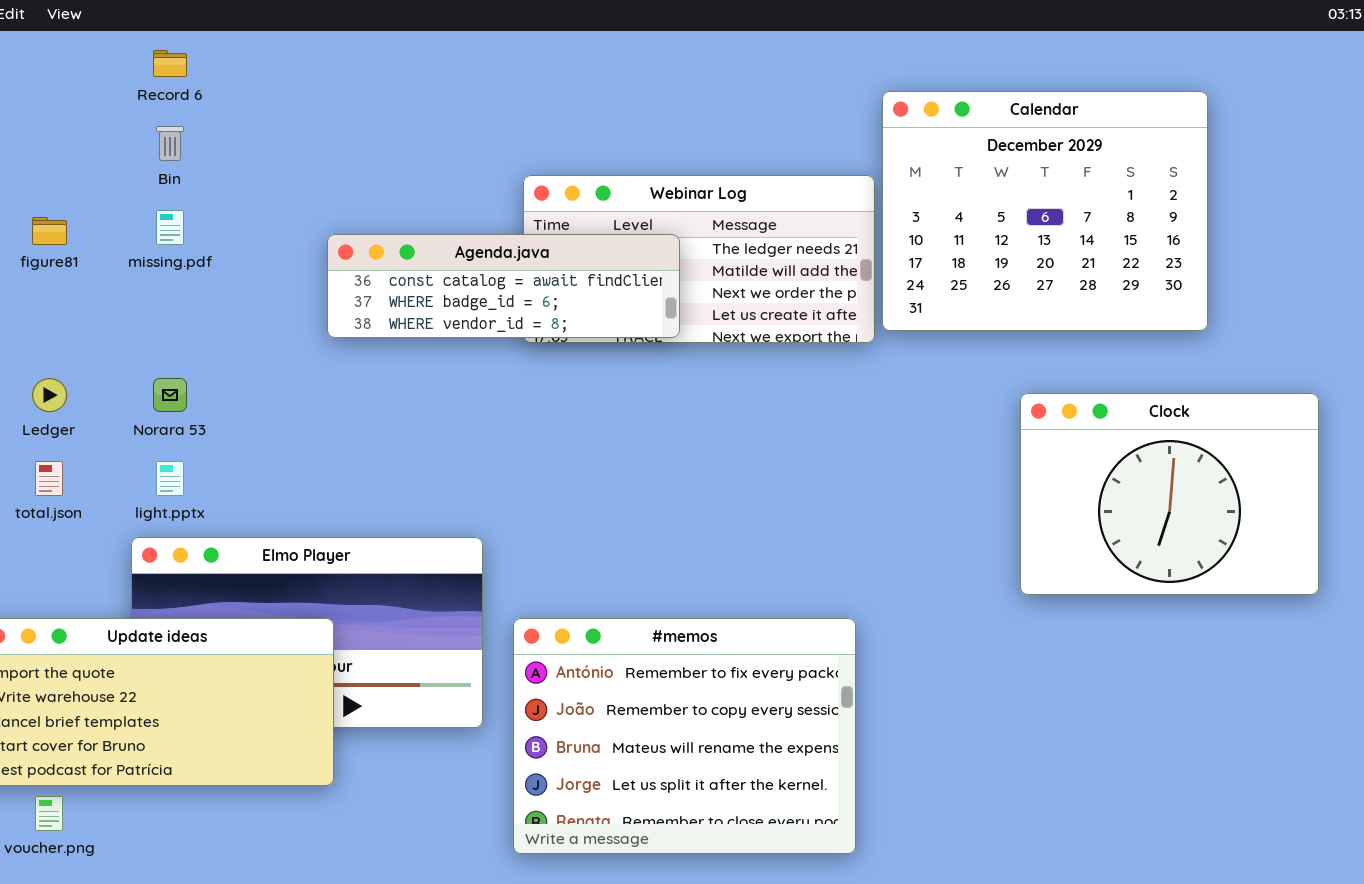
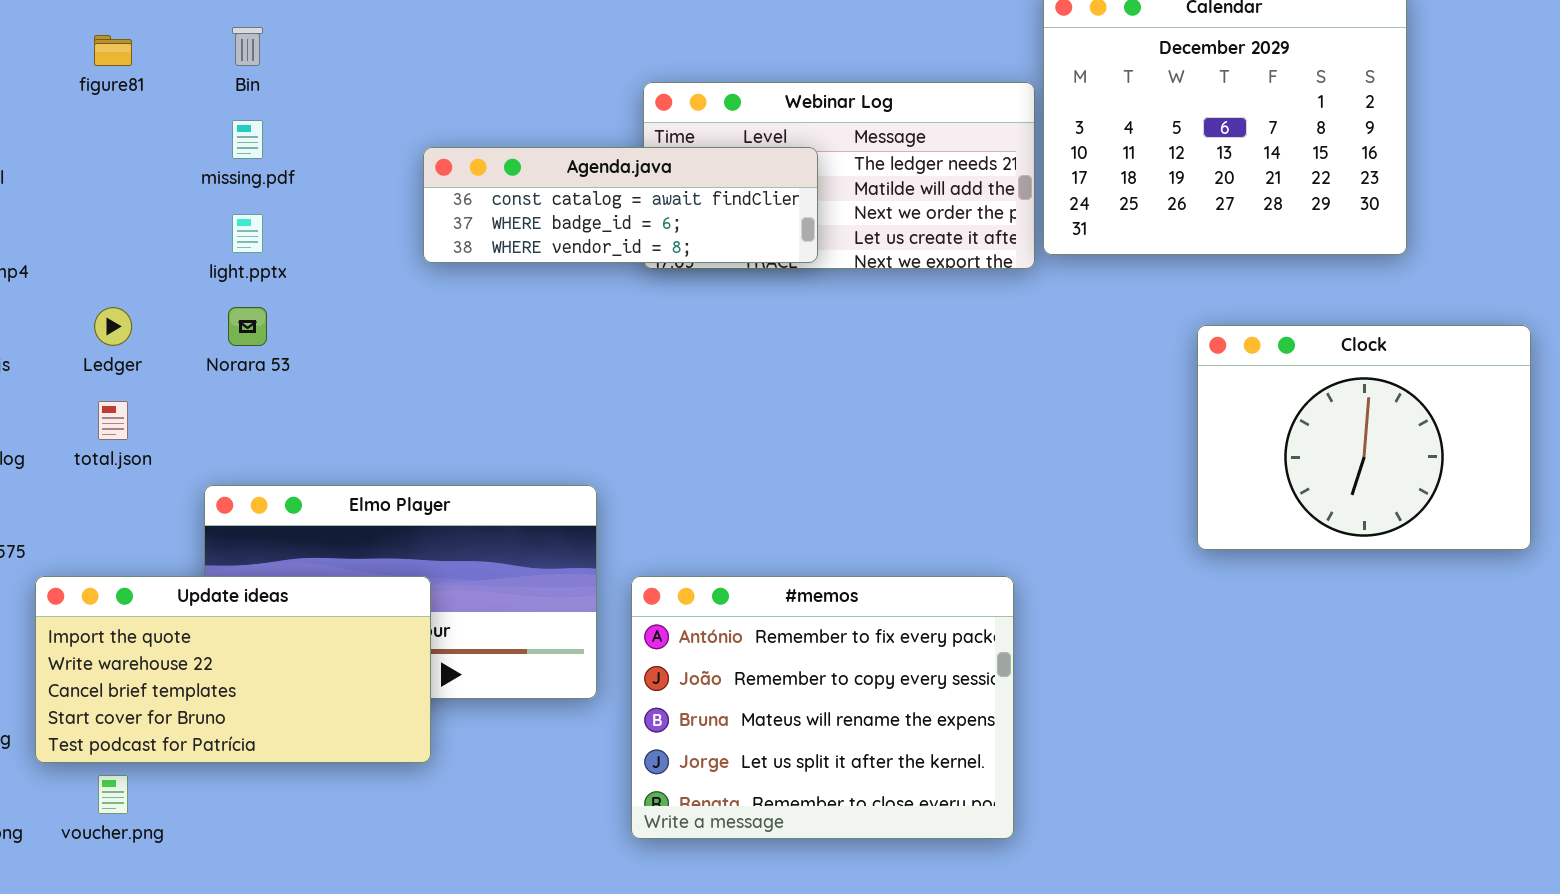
figure81: [32,217,67,245] -> [94,35,132,66], moved
light.pptx: [156,461,184,496] -> [232,214,263,253], moved

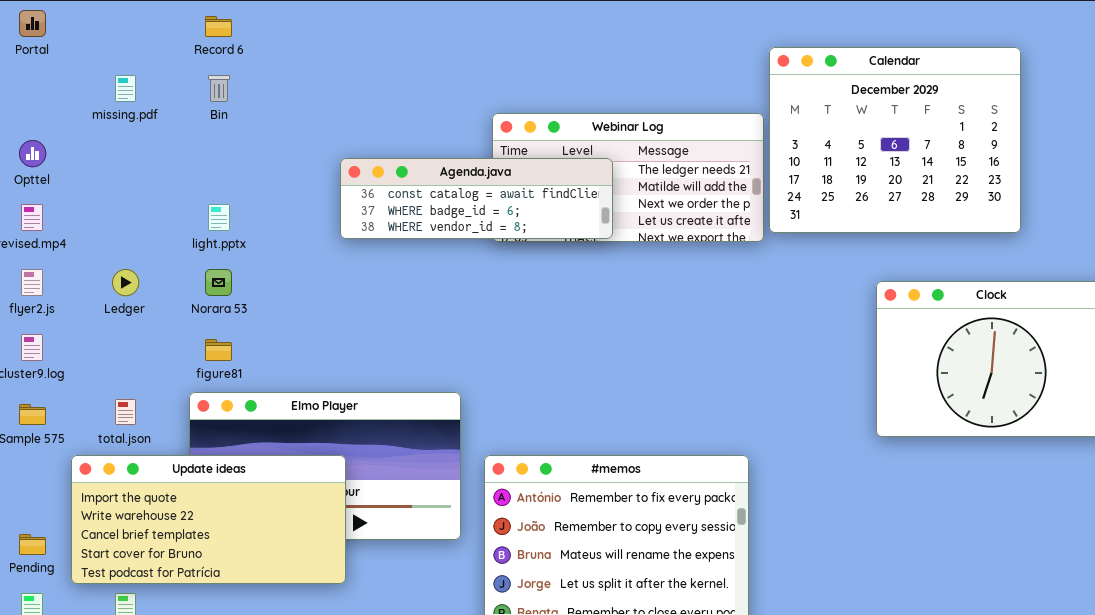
figure81: [94,35,132,66] -> [205,339,232,361], moved
missing.pdf: [232,120,263,159] -> [115,75,136,102], moved
total.json: [98,401,128,440] -> [115,399,136,425], moved

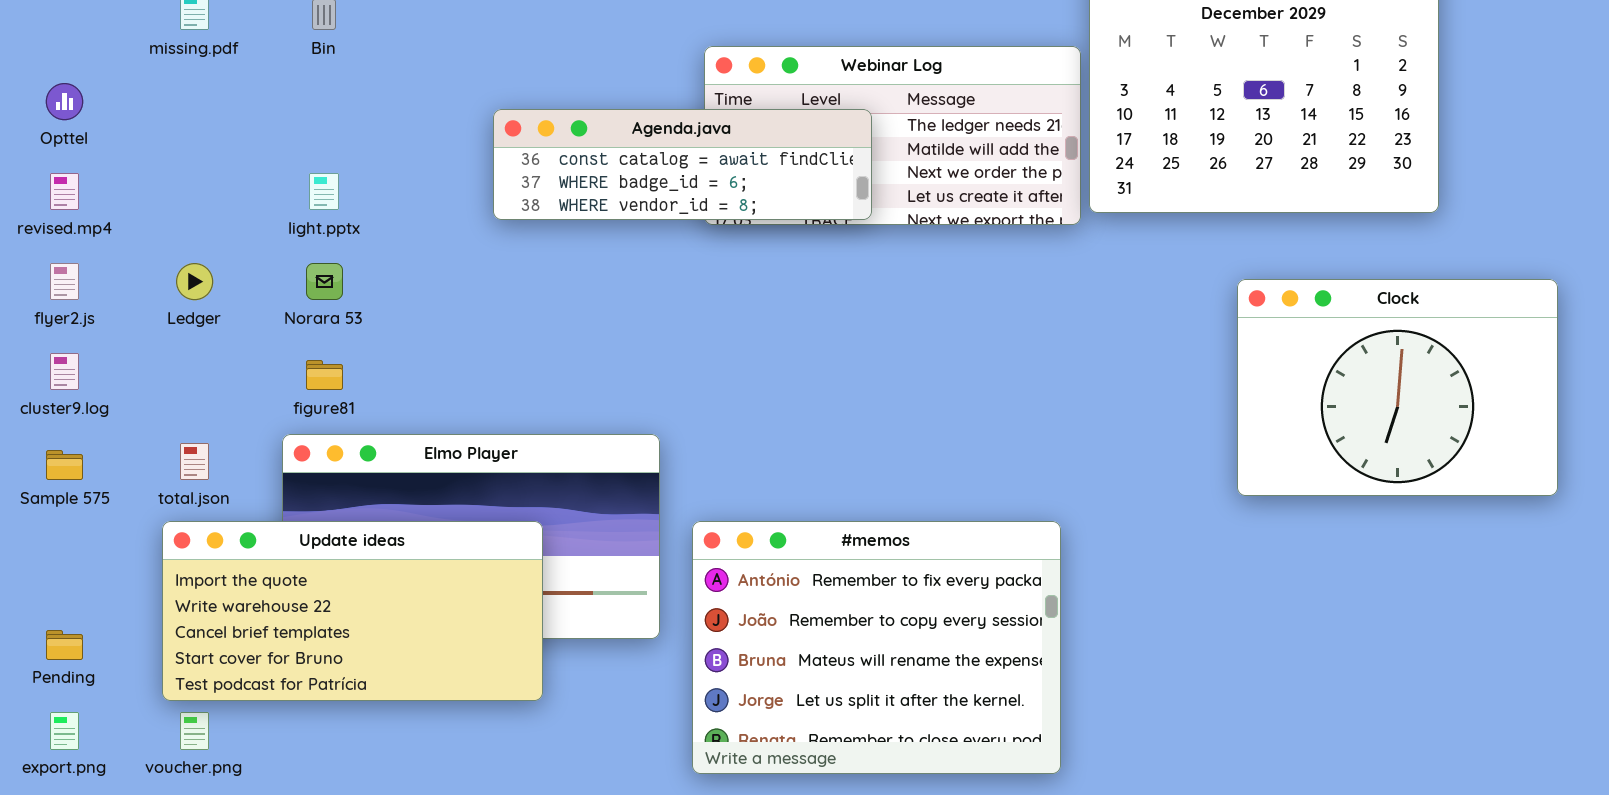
Update ideas: [71,455,346,584] -> [162,521,543,701], moved

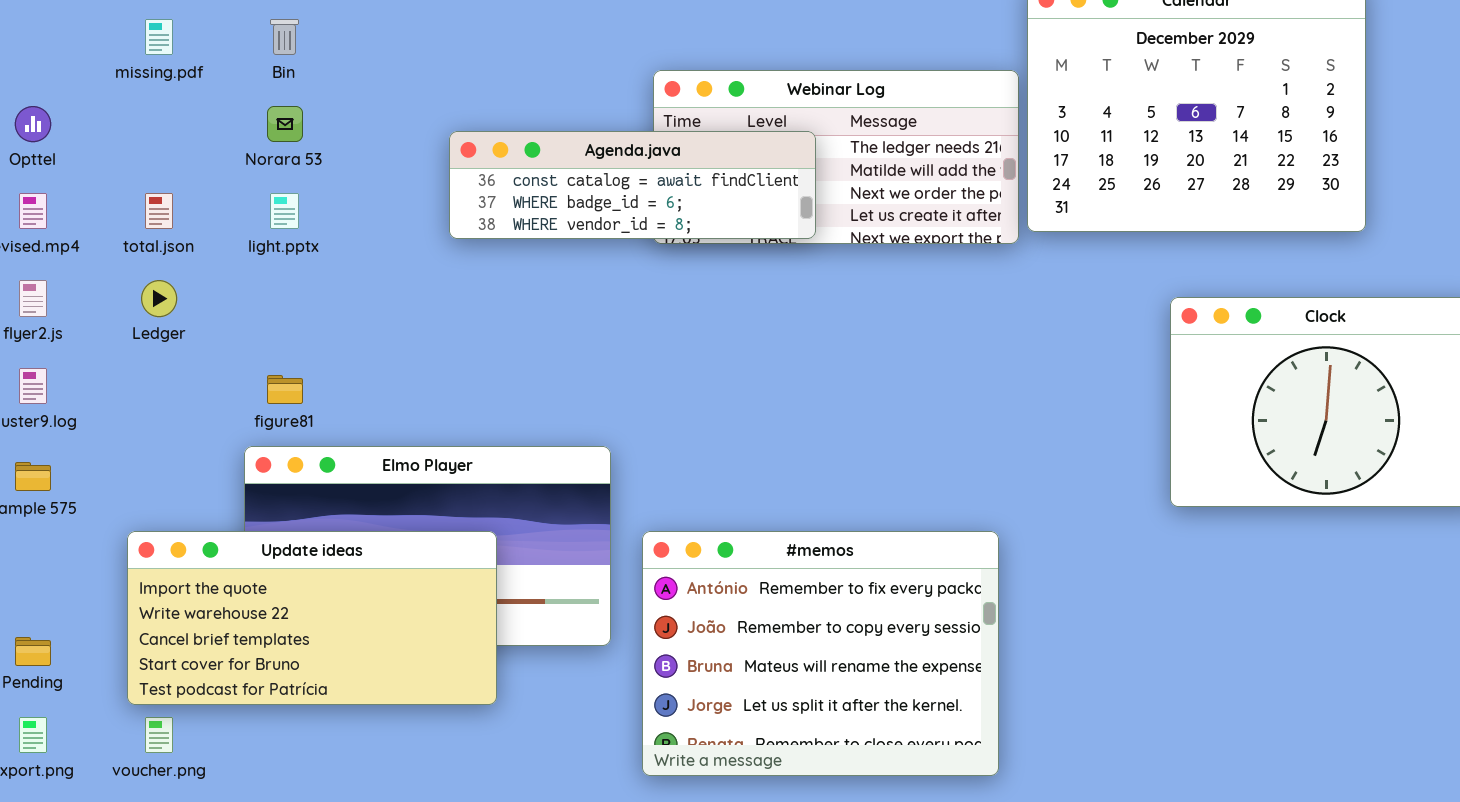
Norara 53: [306,263,343,300] -> [267,106,303,142], moved
total.json: [180,443,209,480] -> [145,193,173,229], moved

